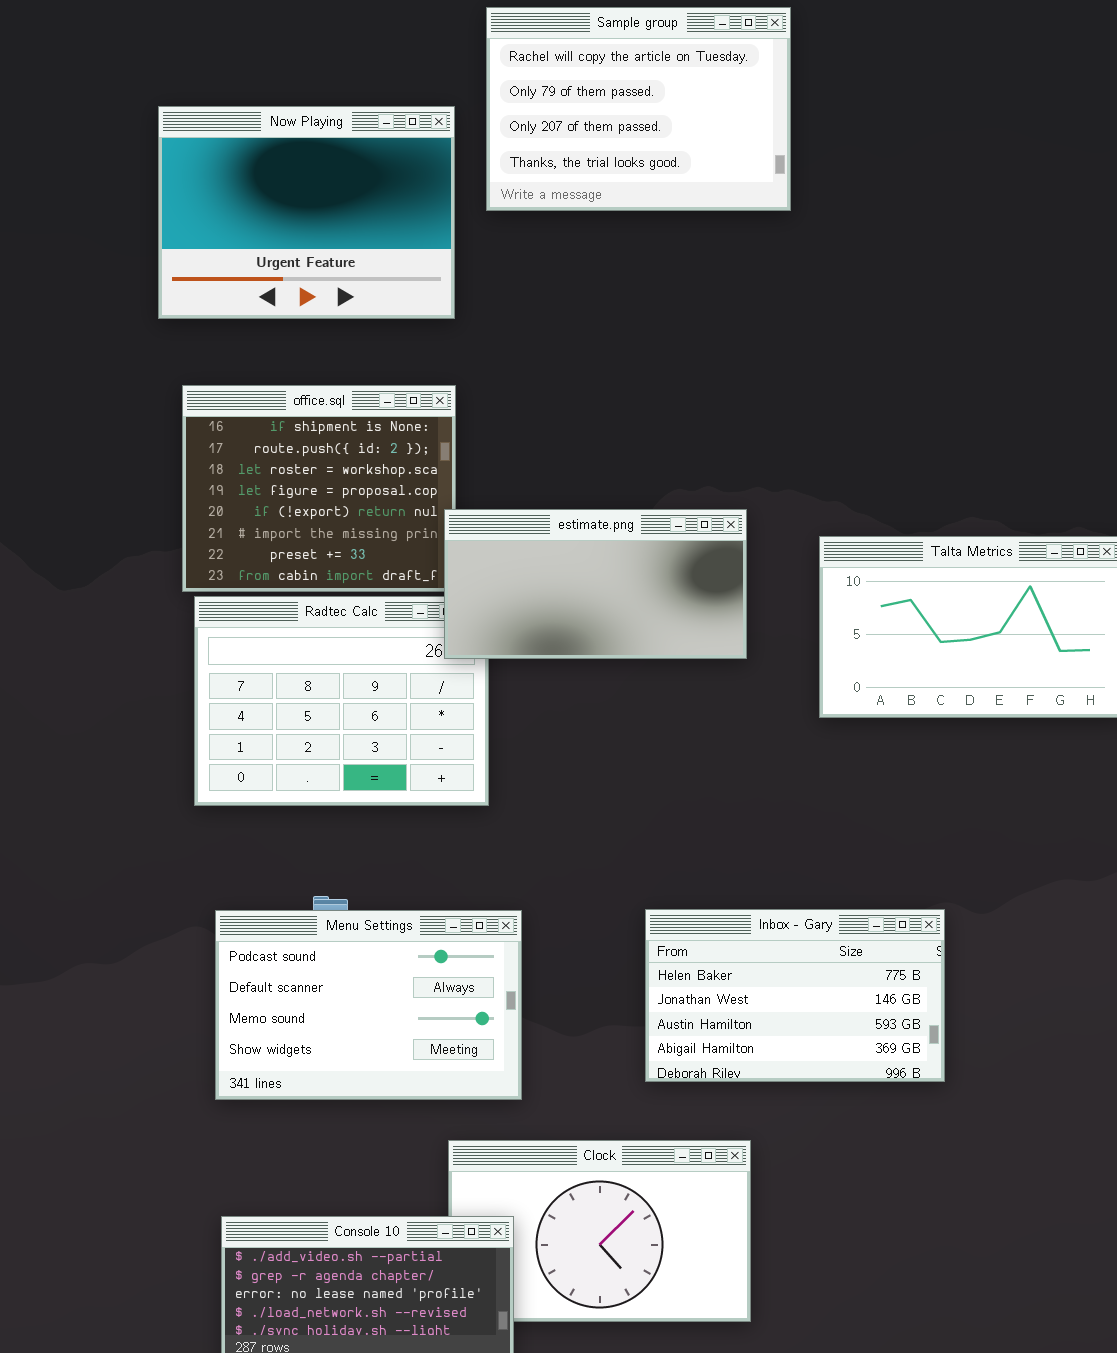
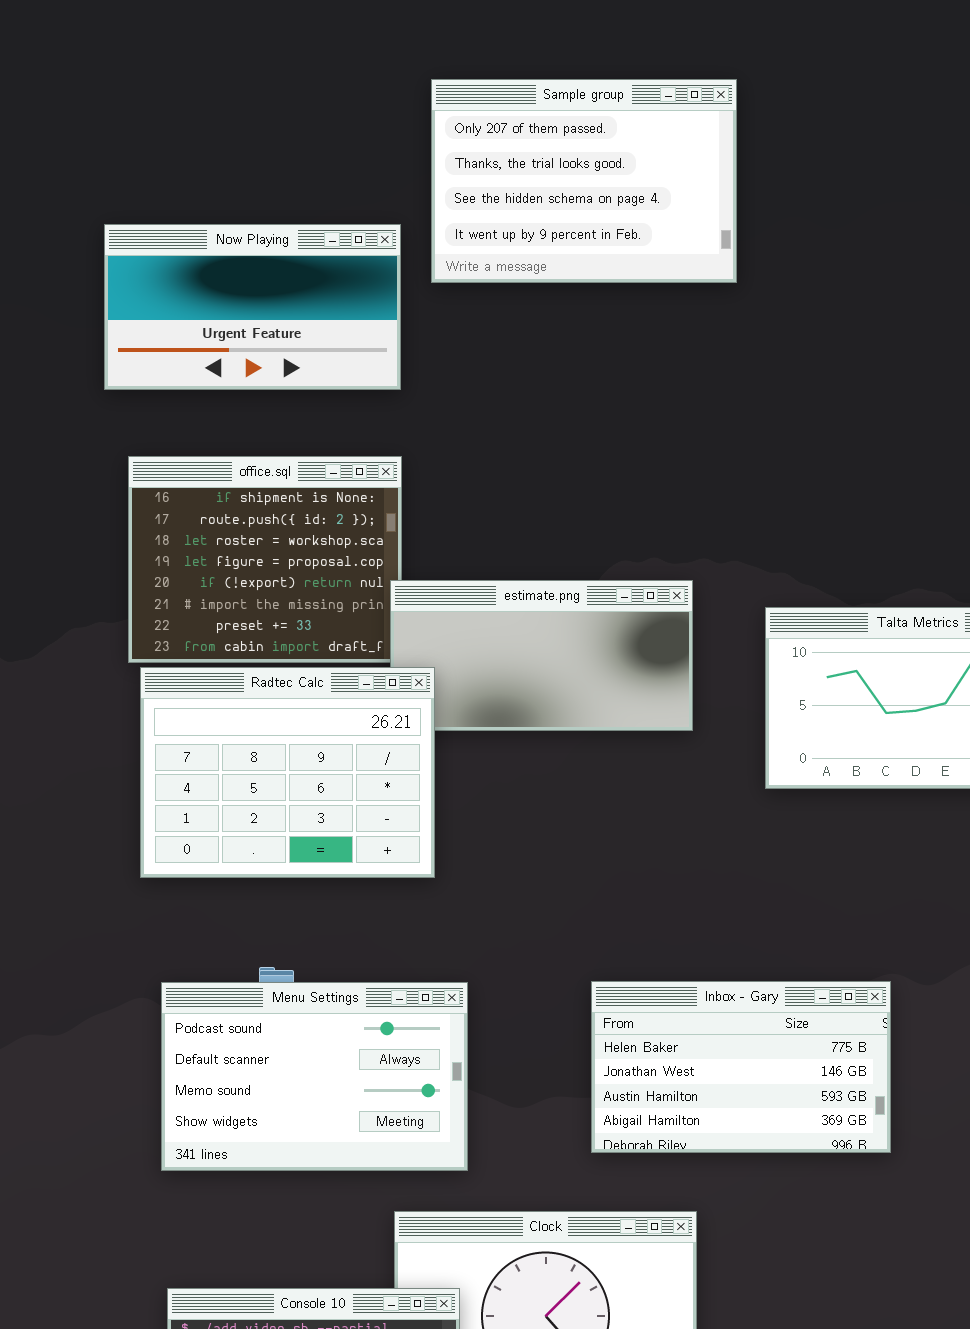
Sample group: [486,7,791,211] -> [431,79,737,283], scrolled down 2 rows
Now Playing: [158,106,455,319] -> [104,224,401,390], resized
Radtec Calc: [194,596,489,806] -> [140,667,435,878], raised

